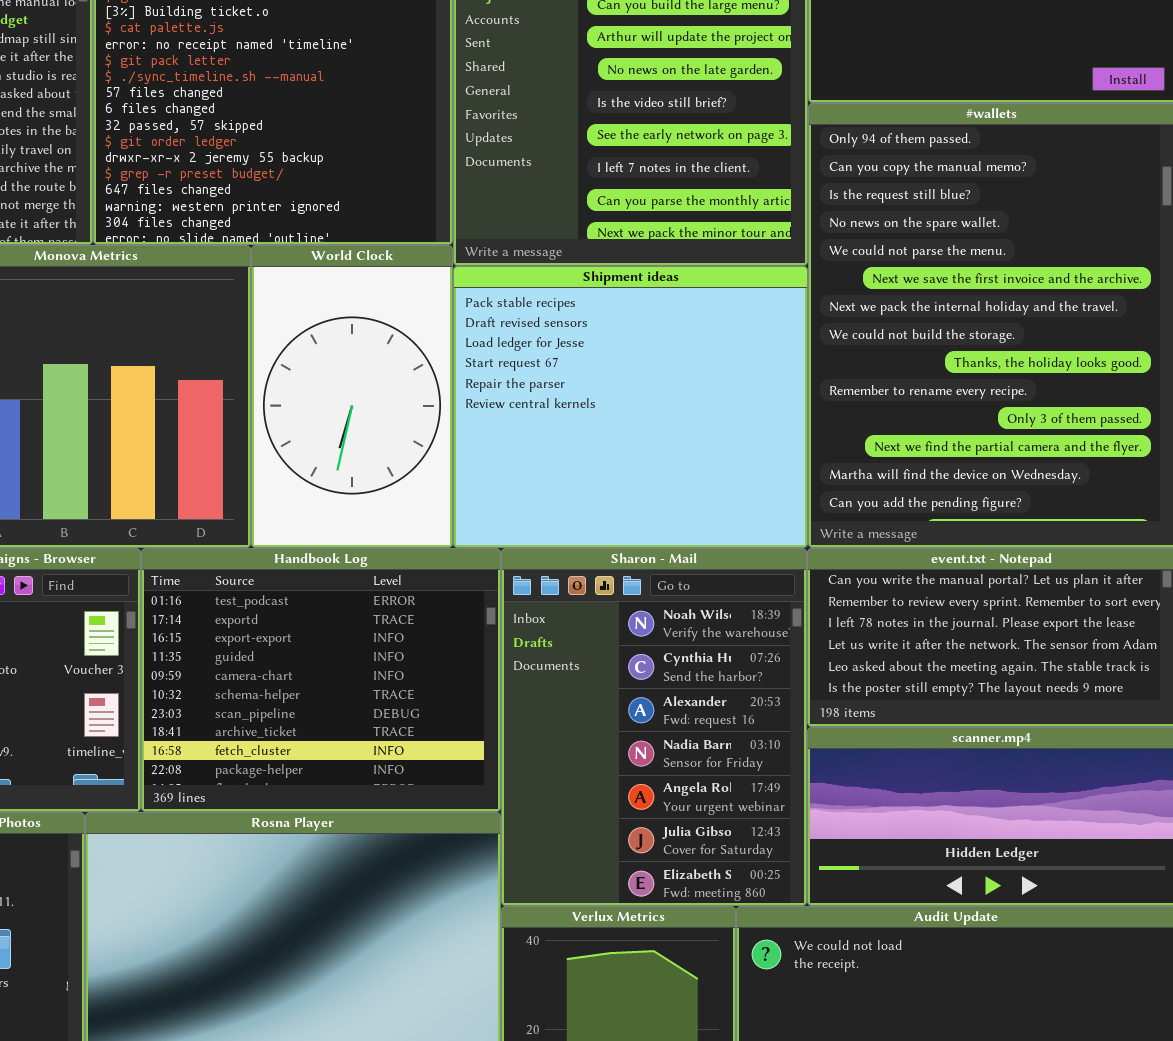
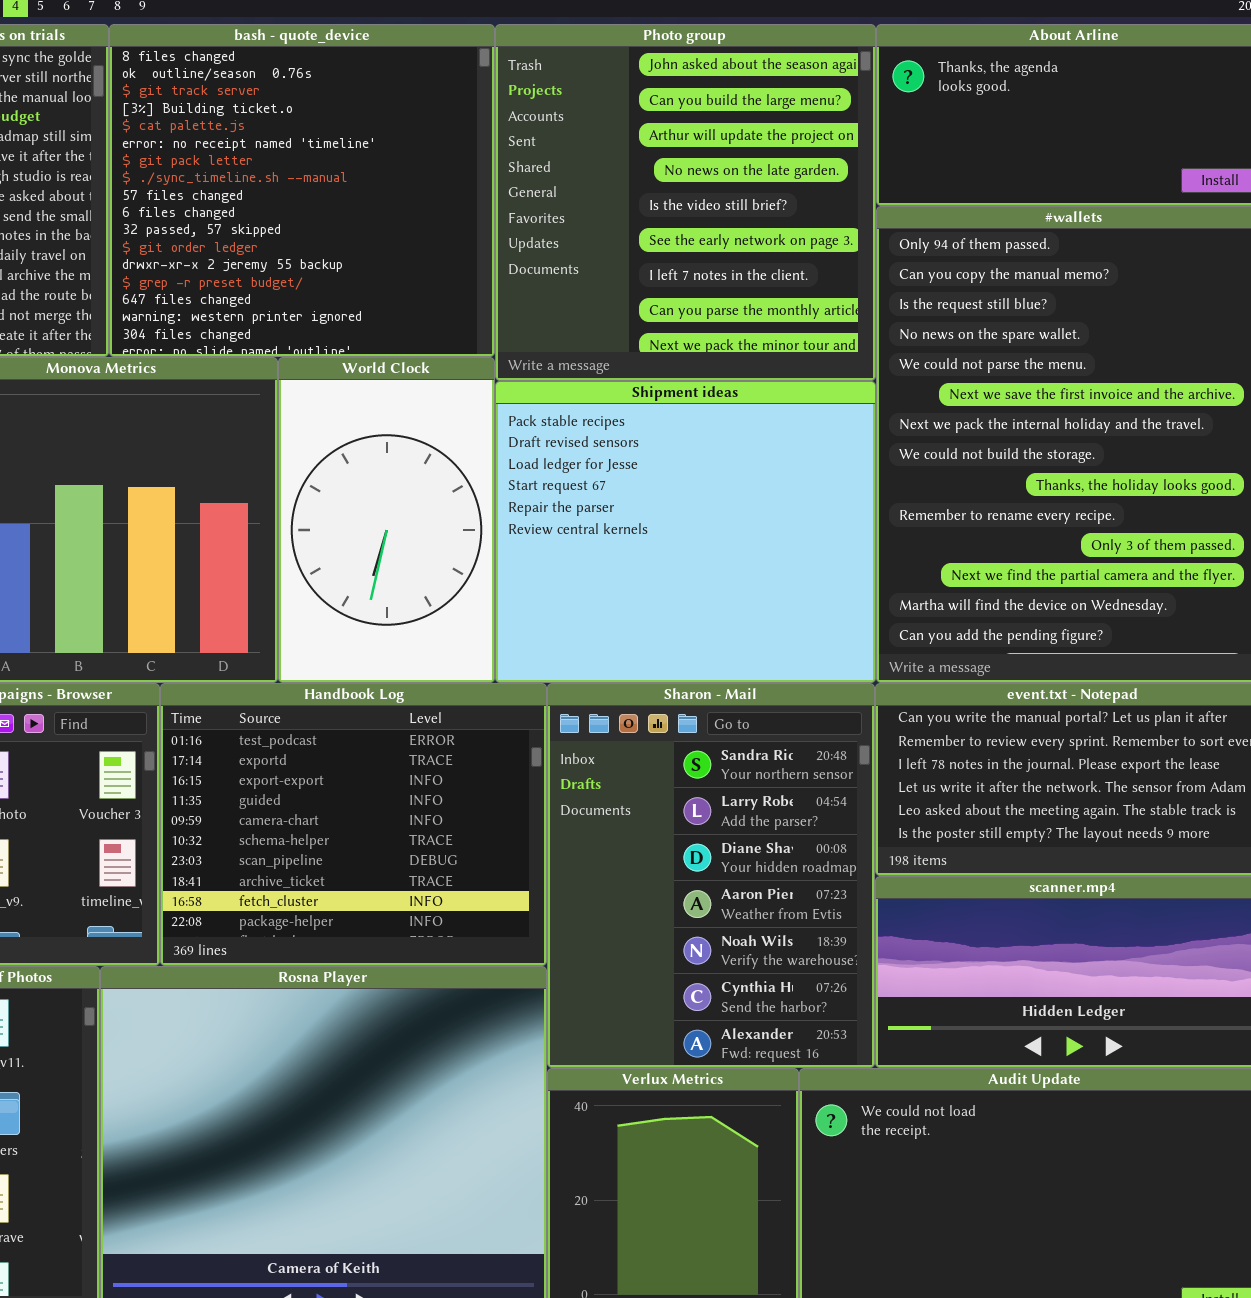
Sharon - Mail: [501,548,807,906] -> [547,683,875,1068], scrolled up 4 rows

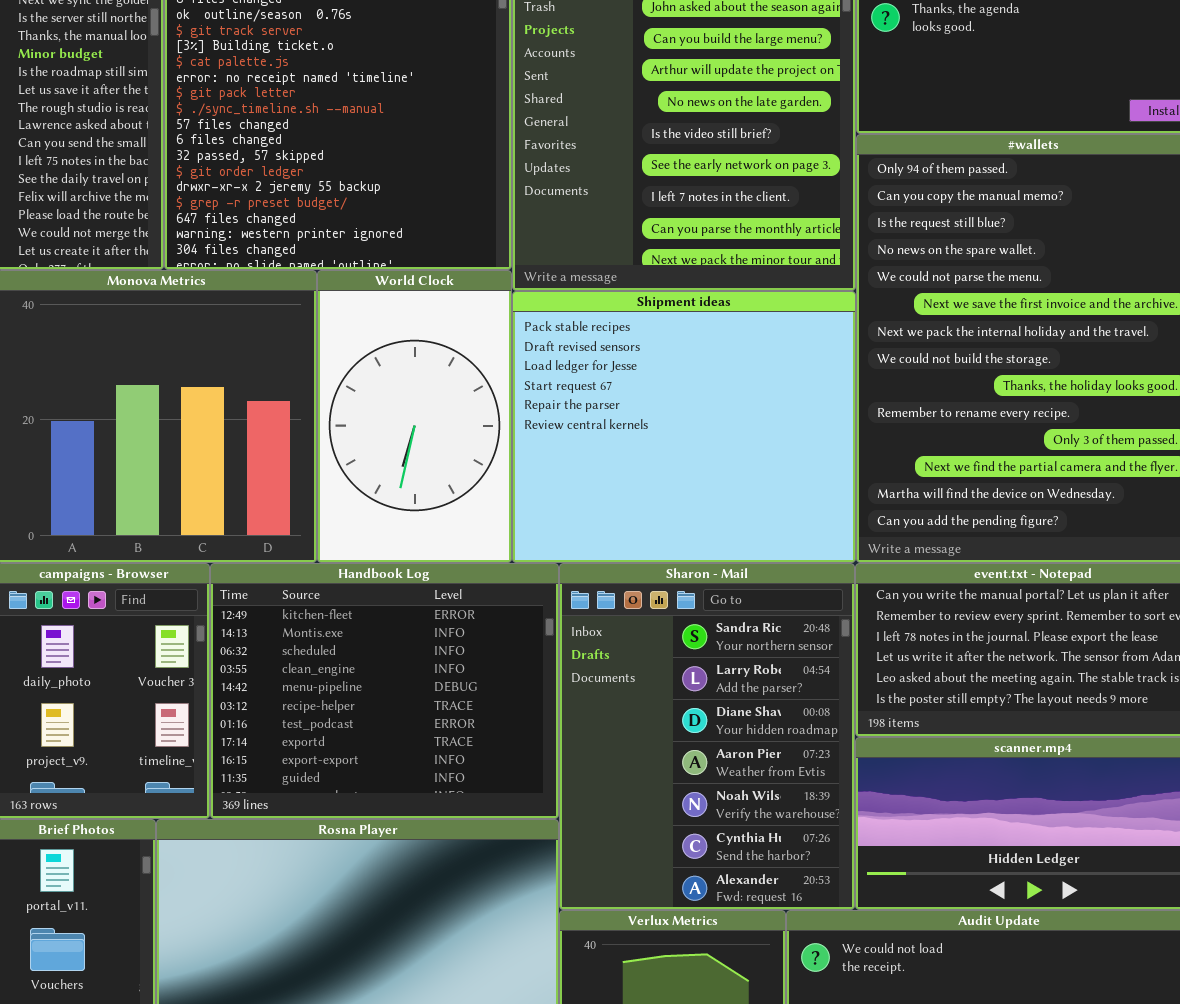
Handbook Log: [160,683,547,966] -> [210,563,559,819], scrolled up 6 rows

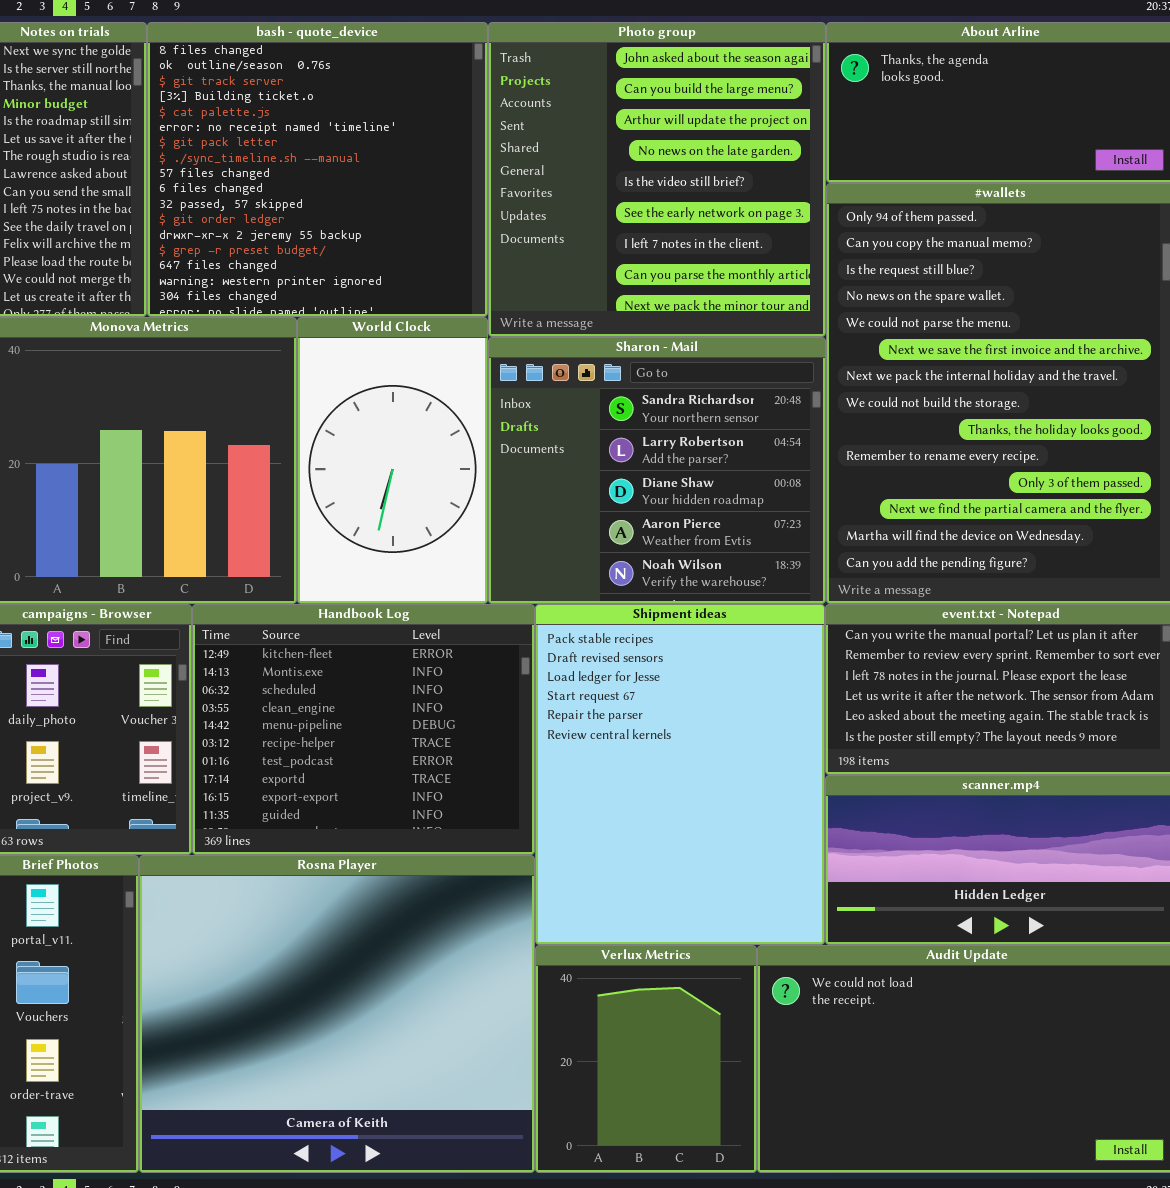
Shipment ideas: [512,291,856,563] -> [535,604,825,945], moved, resized
Sharon - Mail: [559,563,855,910] -> [488,337,826,604], moved, resized

